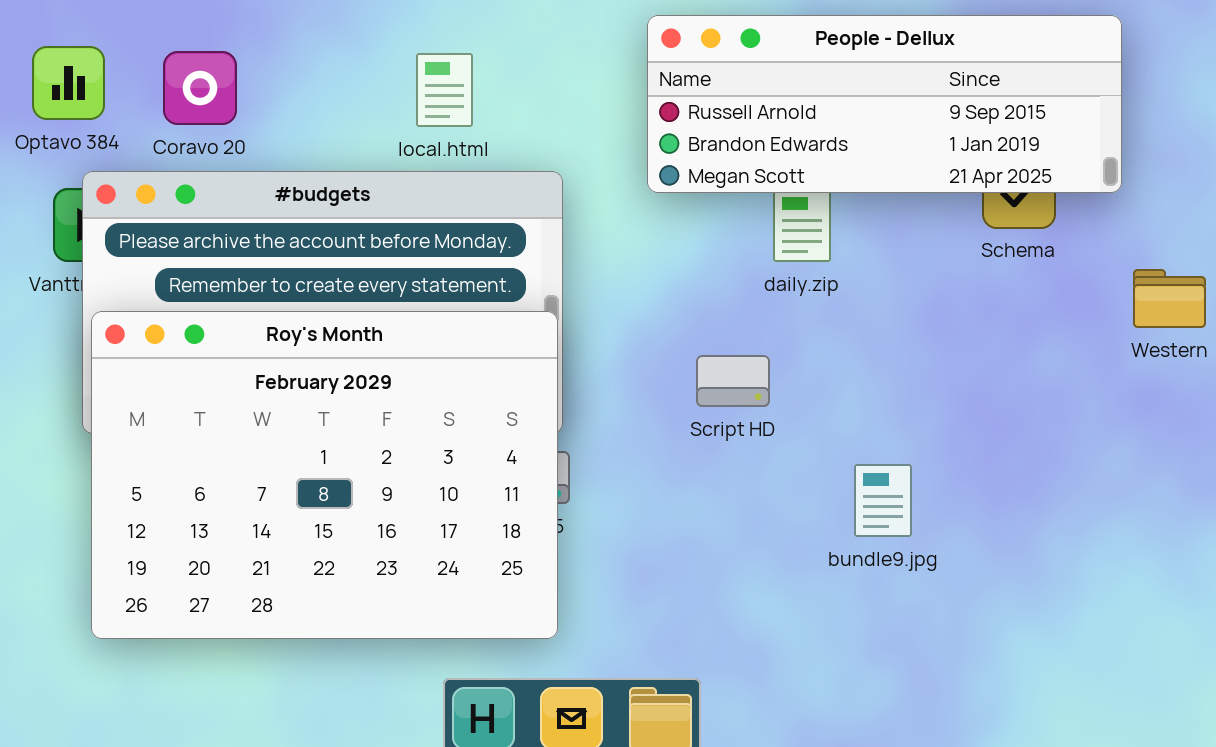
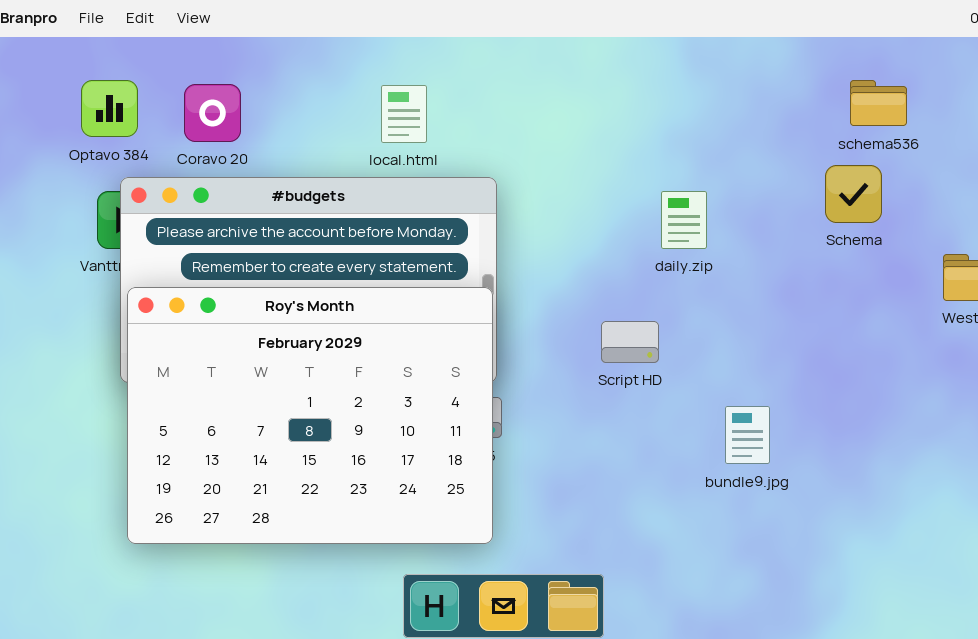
People - Dellux: [647,15,1122,193] -> none, closed

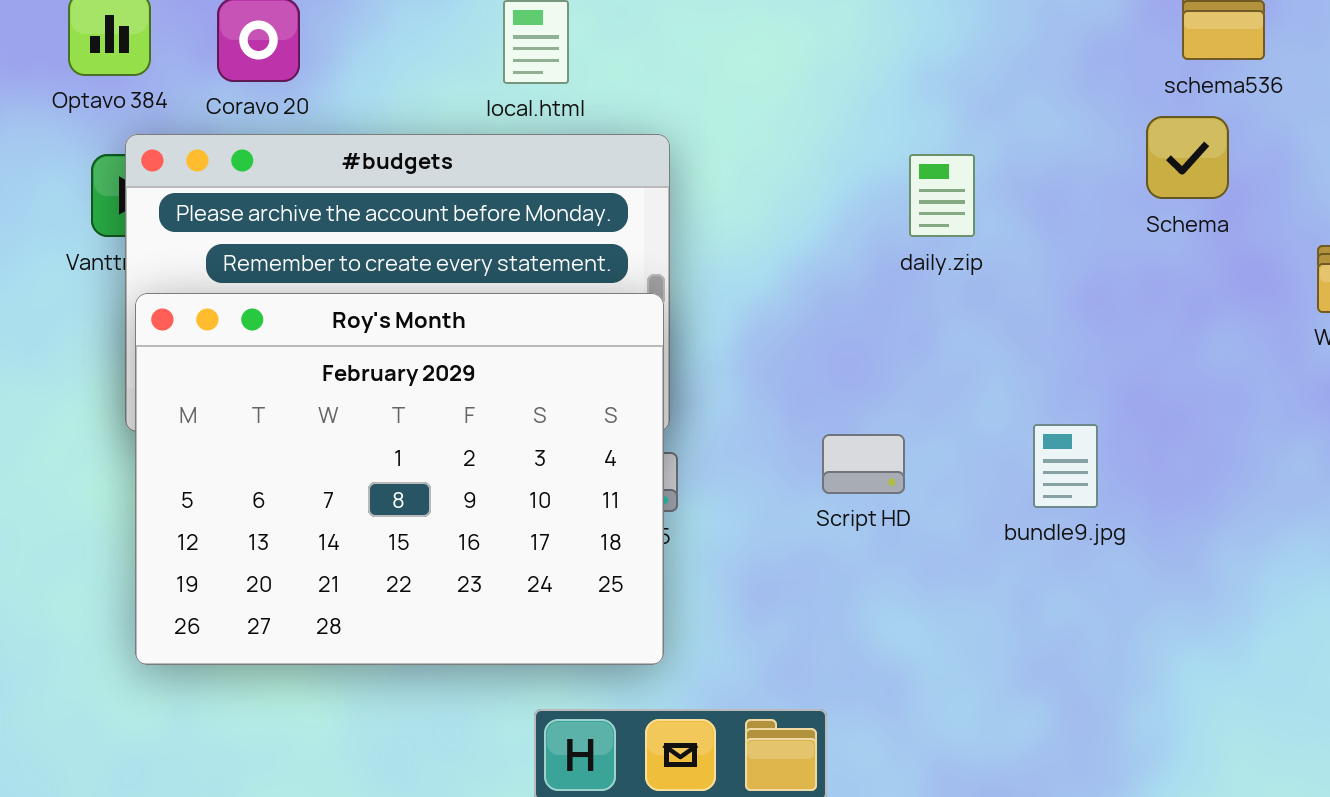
Script HD: [601,321,659,363] -> [822,434,905,494], moved
bundle9.jpg: [725,406,770,464] -> [1033,424,1098,508], moved

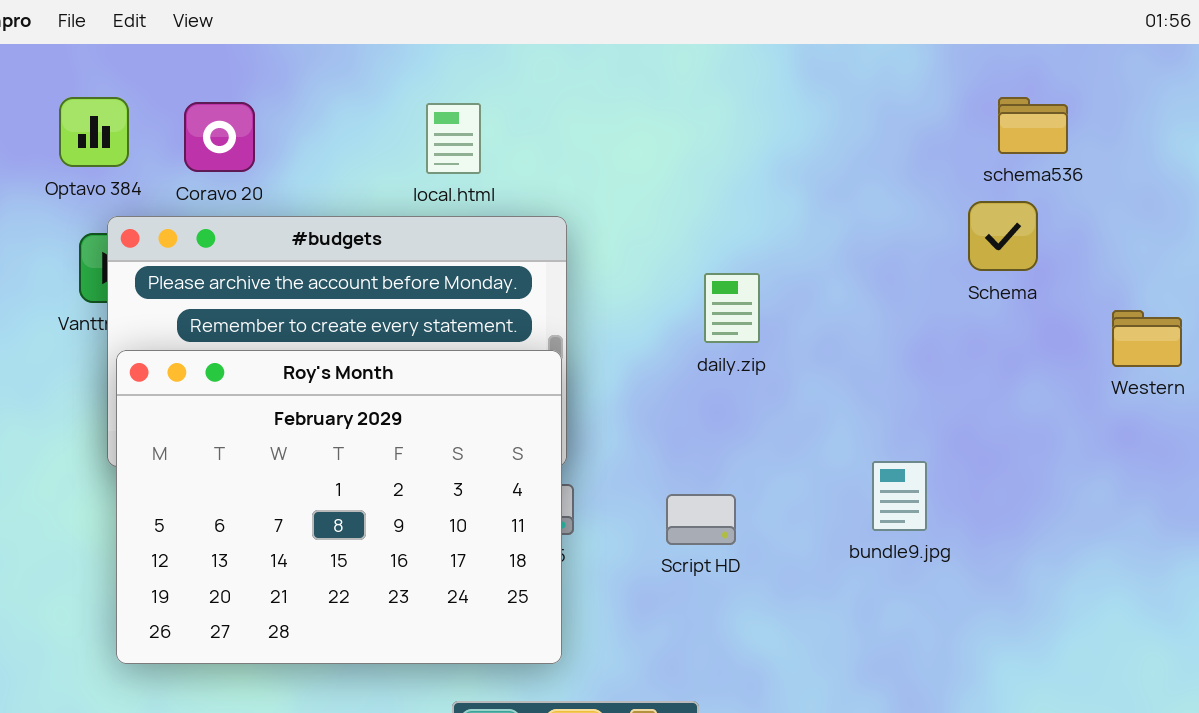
daily.zip: [909,154,975,237] -> [704,273,760,343], moved
Script HD: [822,434,905,494] -> [666,494,736,545], moved

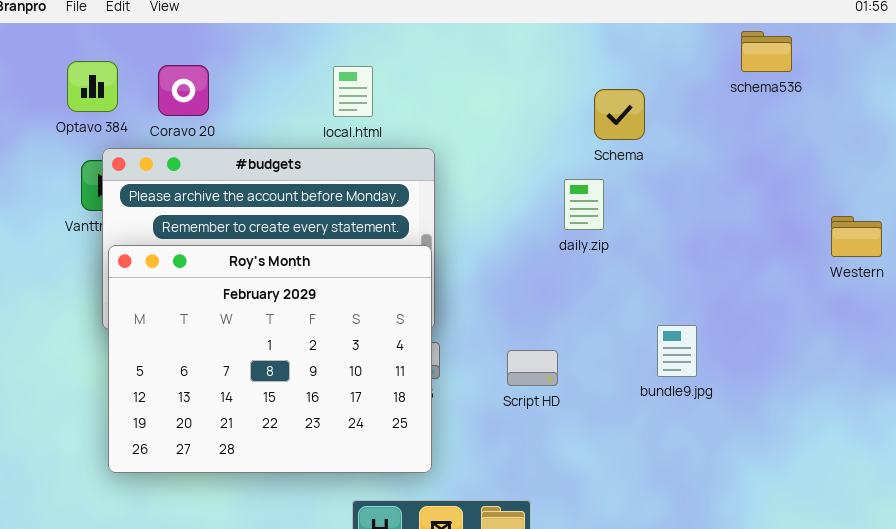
schema536: [998,97,1068,154] -> [741,31,792,72], moved
Schema: [968,201,1038,271] -> [594,89,645,140], moved
daily.zip: [704,273,760,343] -> [564,179,604,230], moved

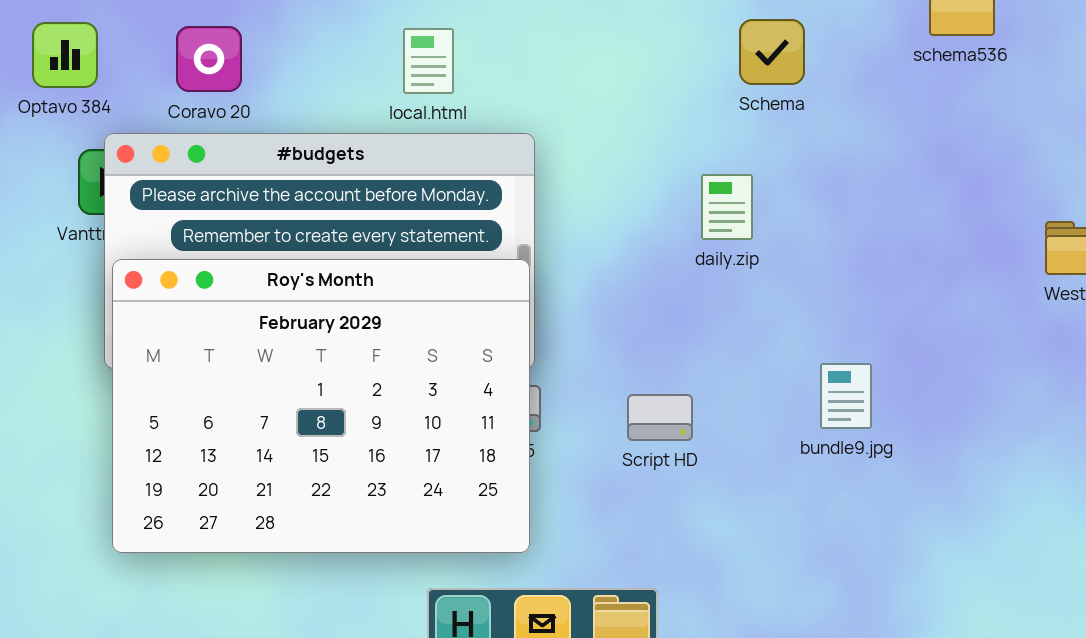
Optavo 384: [67,61,118,112] -> [32,22,98,88], moved
Schema: [594,89,645,140] -> [739,19,805,85], moved

